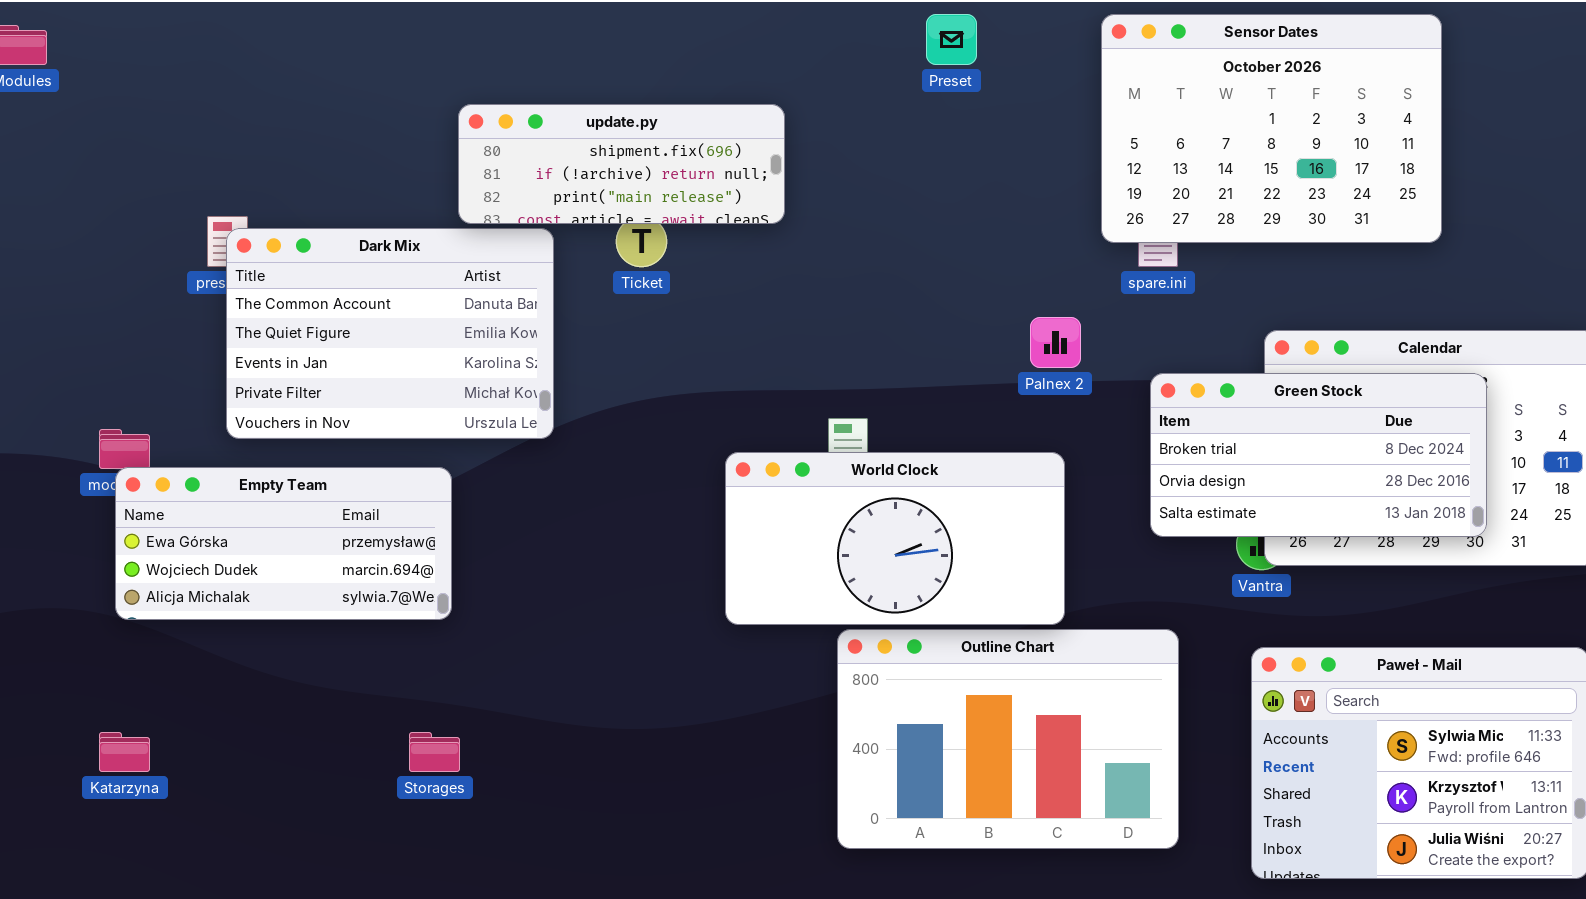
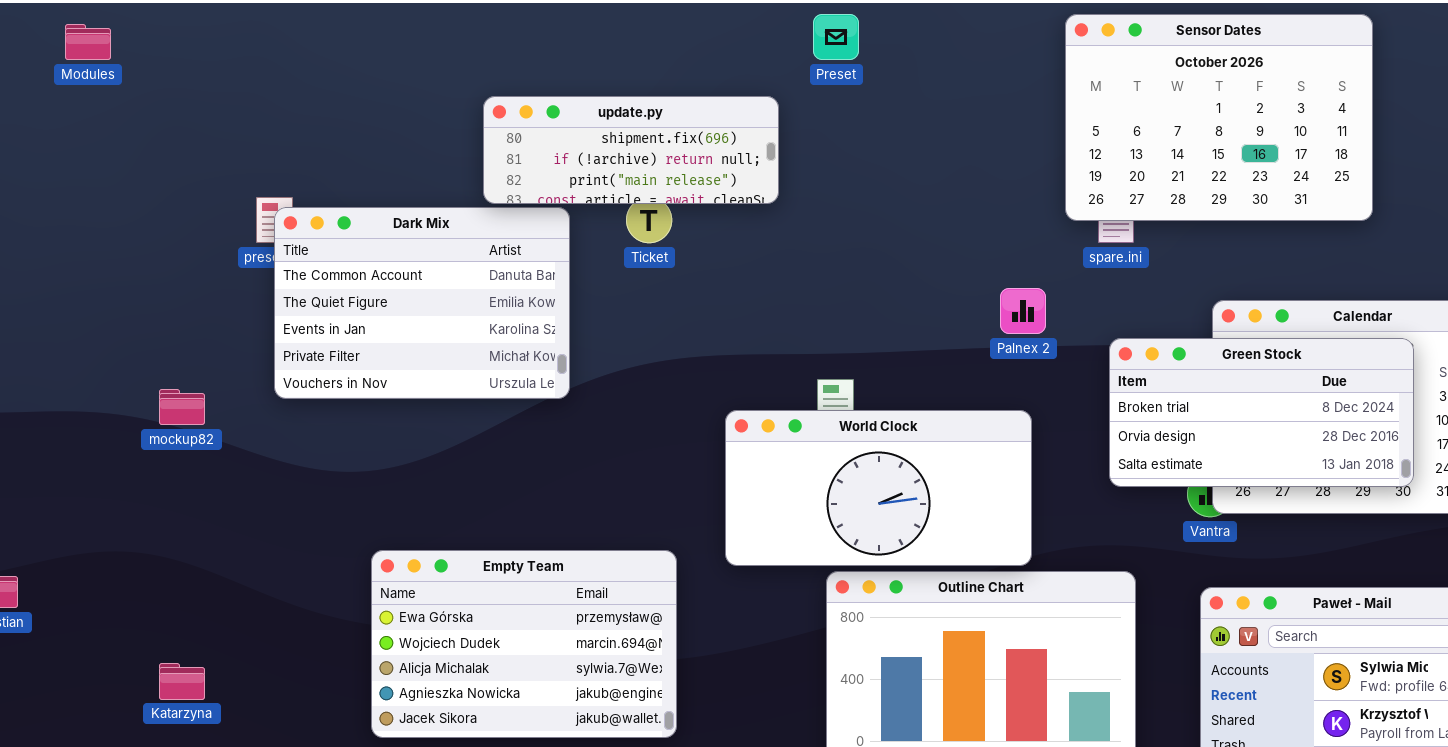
Preset: [926,14,977,65] -> [813,14,859,60], moved
Empty Team: [115,467,452,620] -> [371,550,677,738], moved, resized

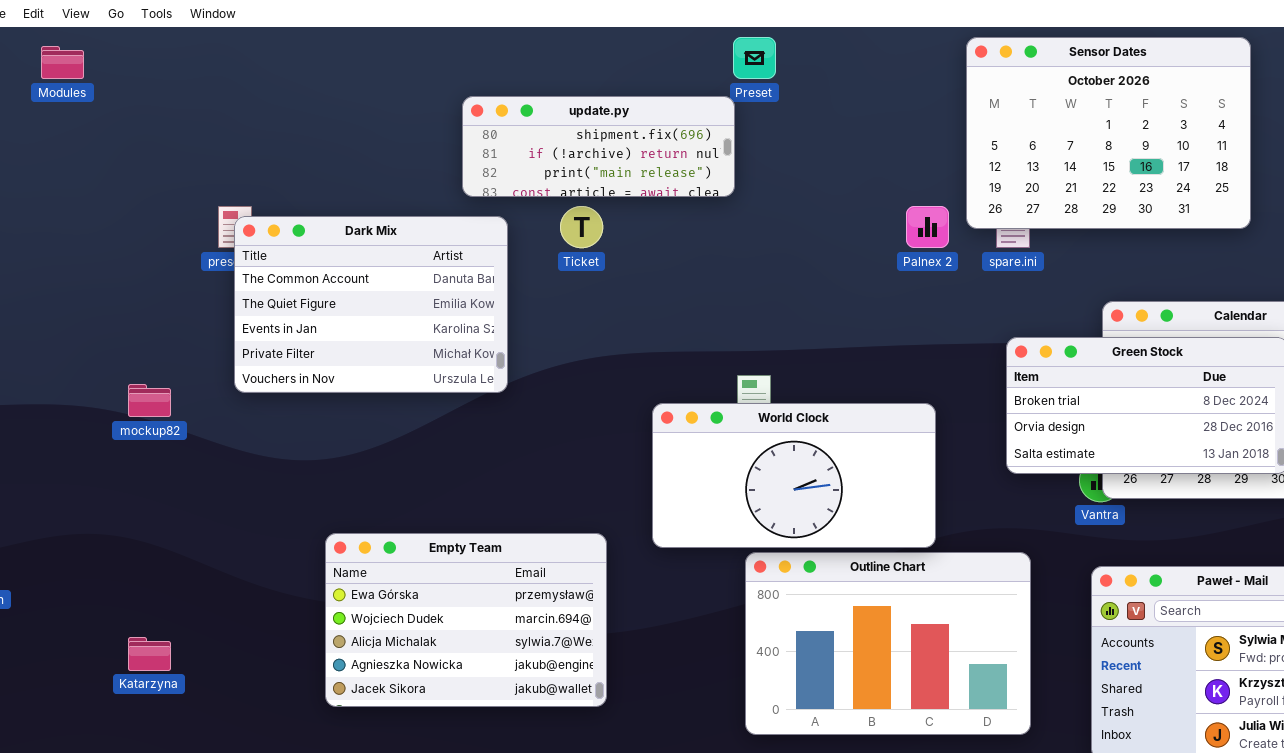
update.py: [483,96,779,204] -> [462,96,735,197], moved
Palnex 2: [1000,288,1046,334] -> [906,206,949,248], moved

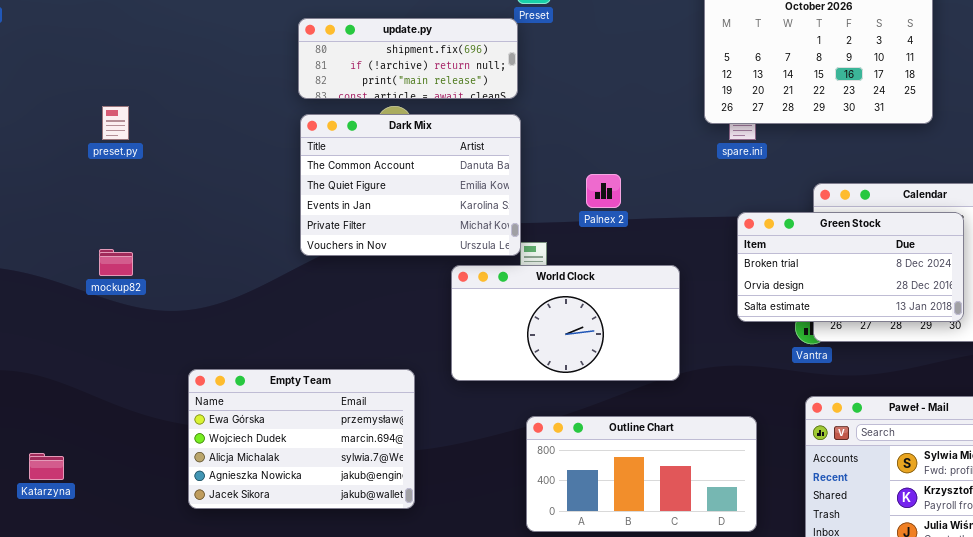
Palnex 2: [906,206,949,248] -> [586,174,621,208], moved
Dark Mix: [234,216,508,393] -> [300,114,521,256], moved
mockup82: [128,384,171,417] -> [99,249,133,276], moved
Outline Chart: [745,552,1031,735] -> [526,416,757,532], resized

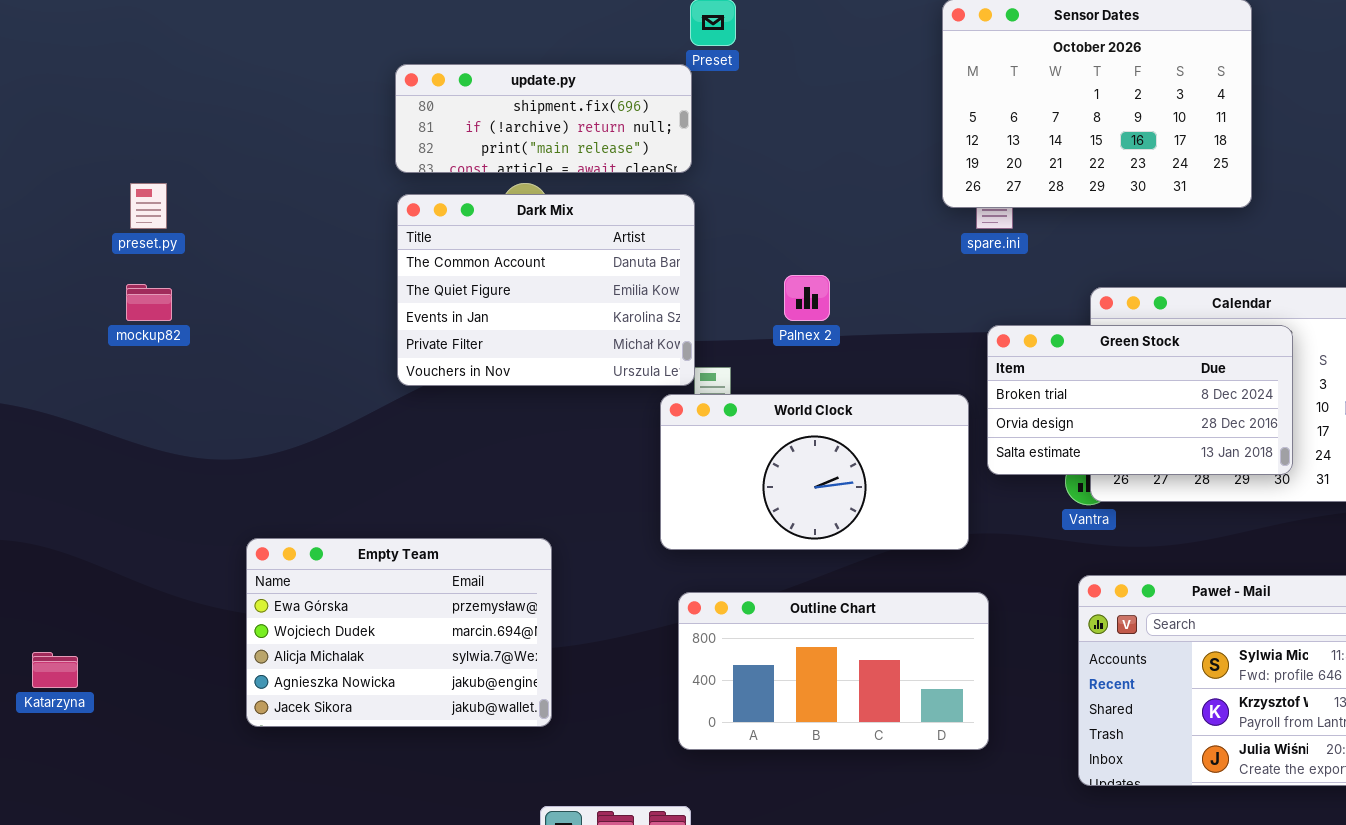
mockup82: [99,249,133,276] -> [126,284,172,321], moved
World Clock: [451,265,680,381] -> [660,394,969,550], moved
Outline Chart: [526,416,757,532] -> [678,592,989,750], moved

